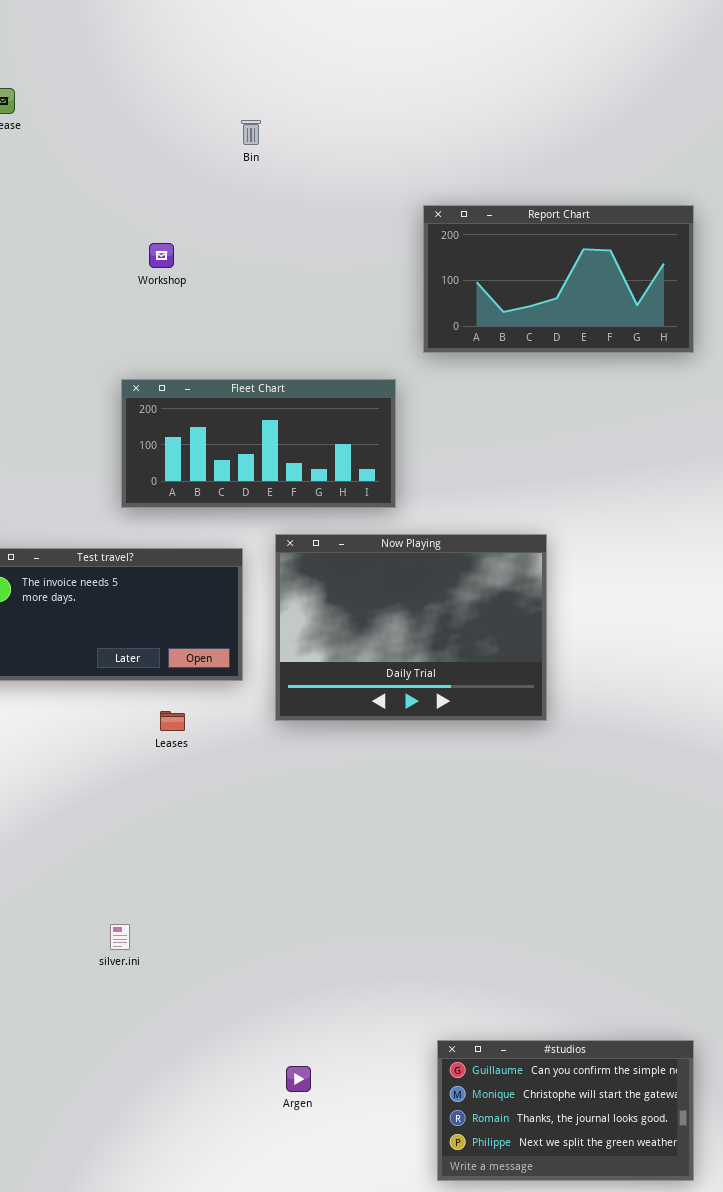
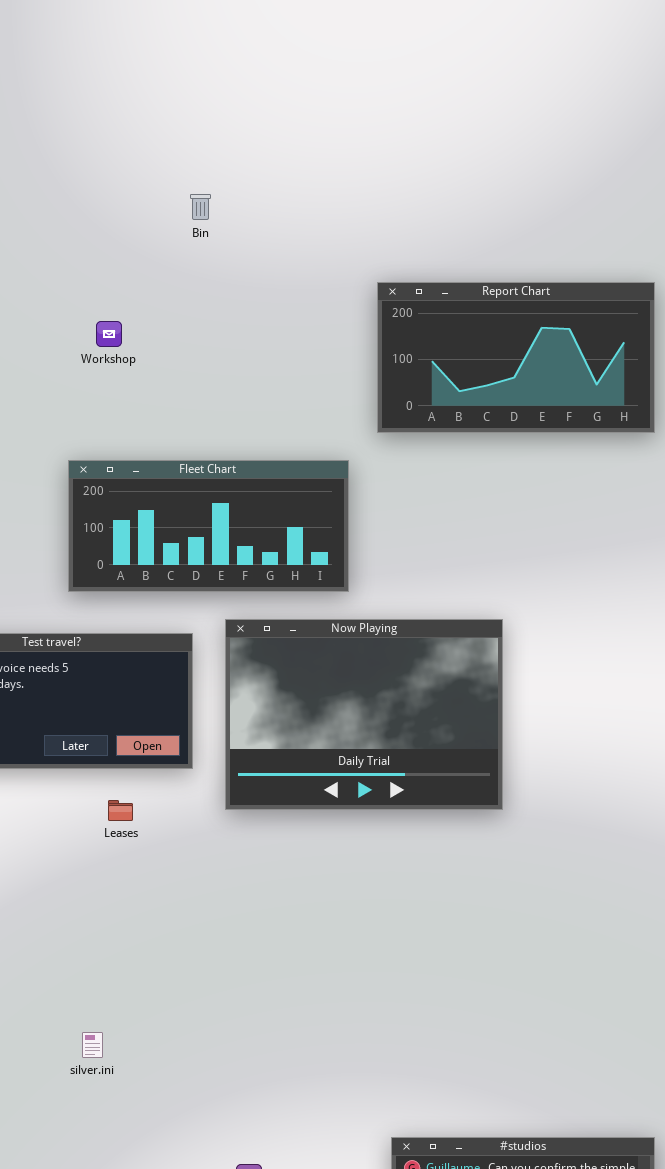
silver.ini: [110,924,130,950] -> [82,1032,103,1058], moved

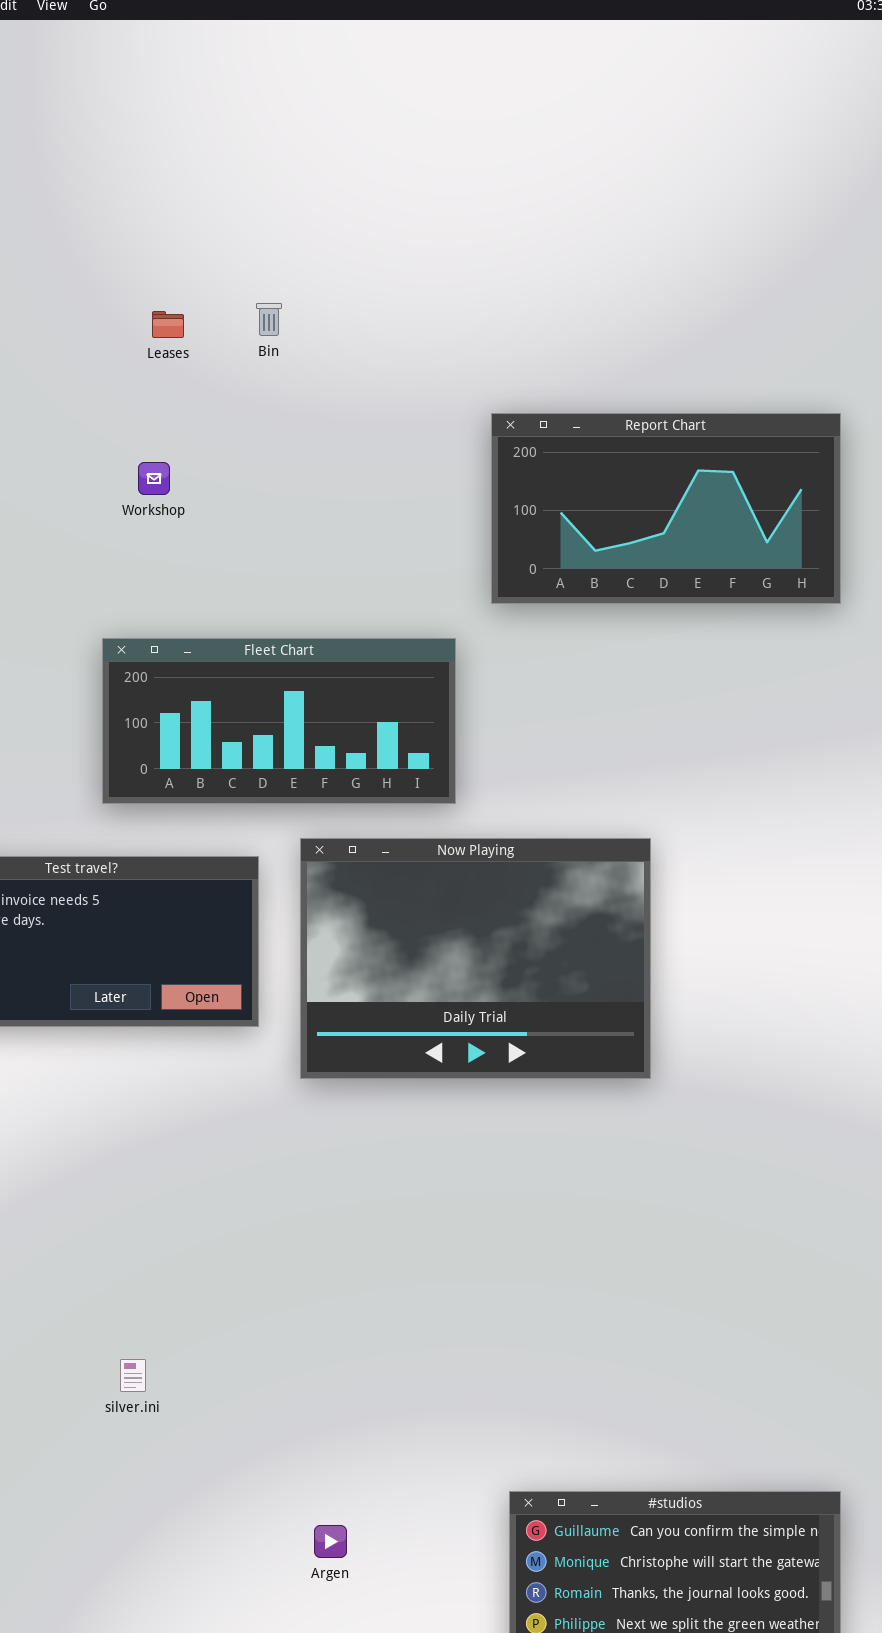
Leases: [108,800,133,821] -> [152,311,184,338], moved

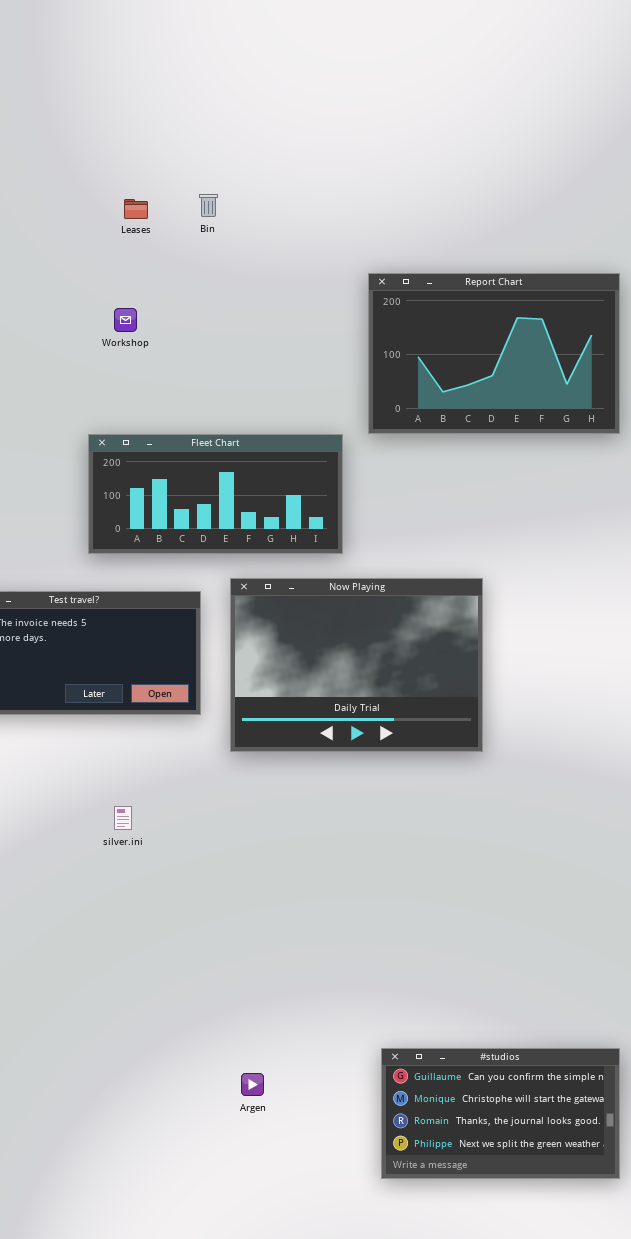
Report Chart: [491,413,841,604] -> [368,273,620,434], resized
silver.ini: [120,1359,146,1392] -> [114,806,132,830], moved

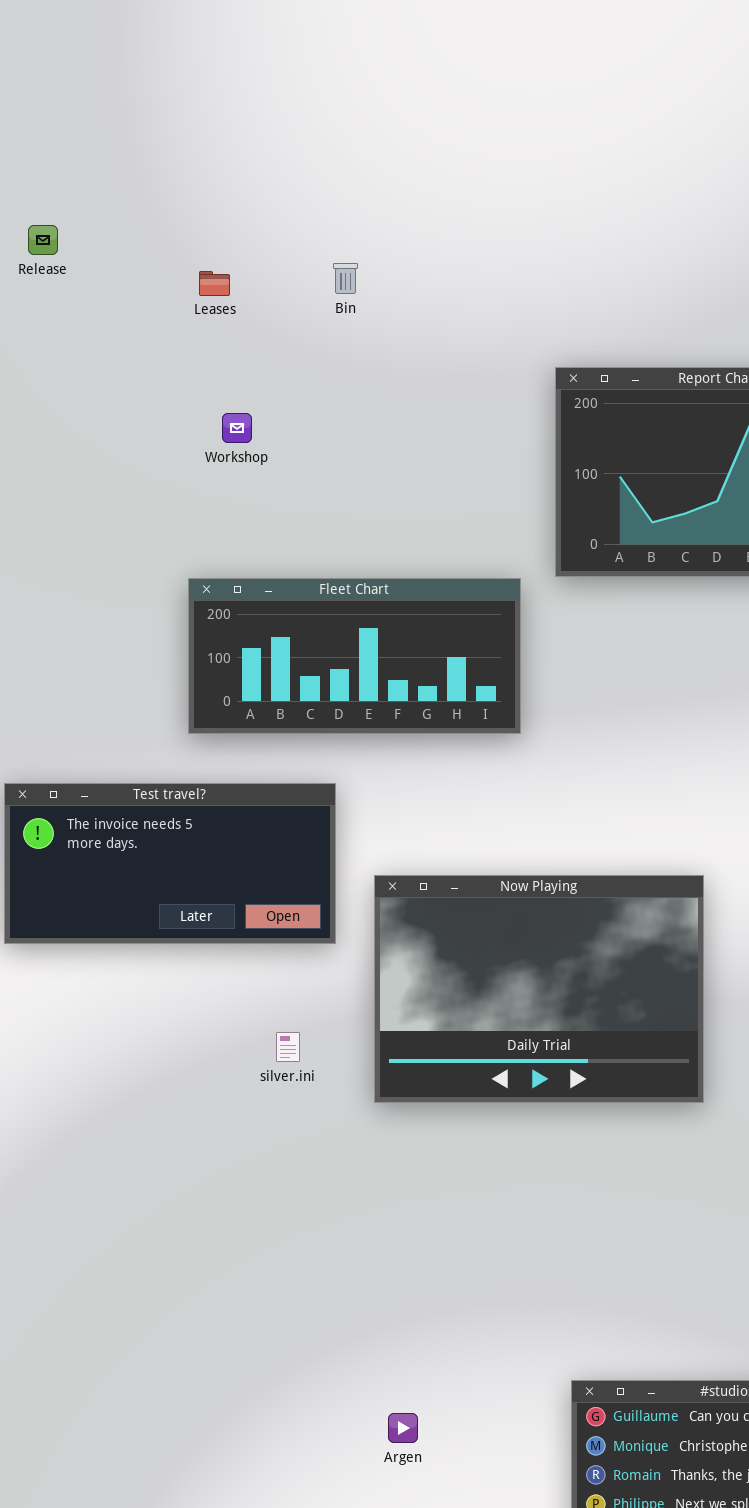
Leases: [124,199,148,219] -> [199,271,230,296], moved
Now Playing: [230,578,483,752] -> [374,875,704,1103], moved
silver.ini: [114,806,132,830] -> [276,1032,300,1062], moved

